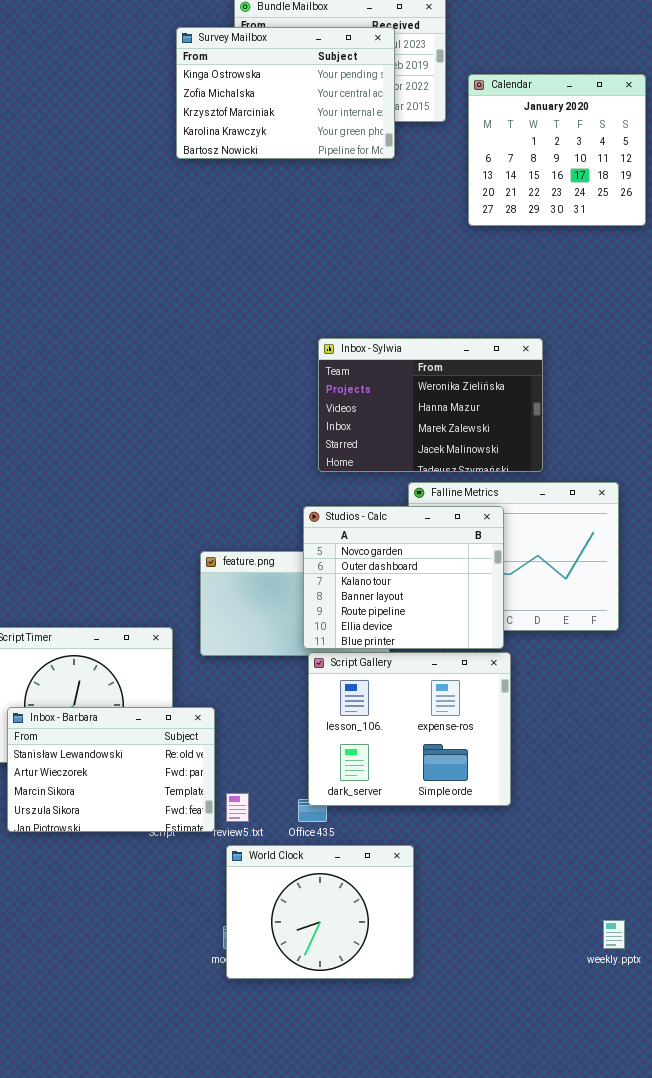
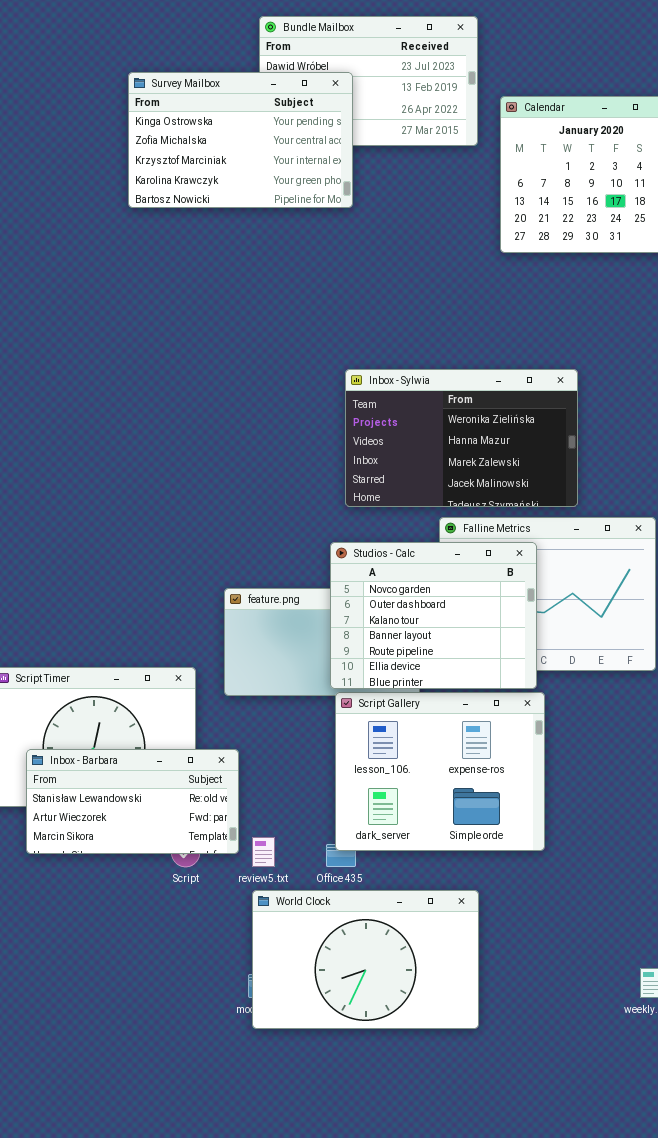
Survey Mailbox: [176,27,395,159] -> [128,72,353,208], moved
Inbox - Barbara: [7,707,215,832] -> [26,749,239,854], resized
World Clock: [226,845,414,979] -> [252,890,479,1029], resized

